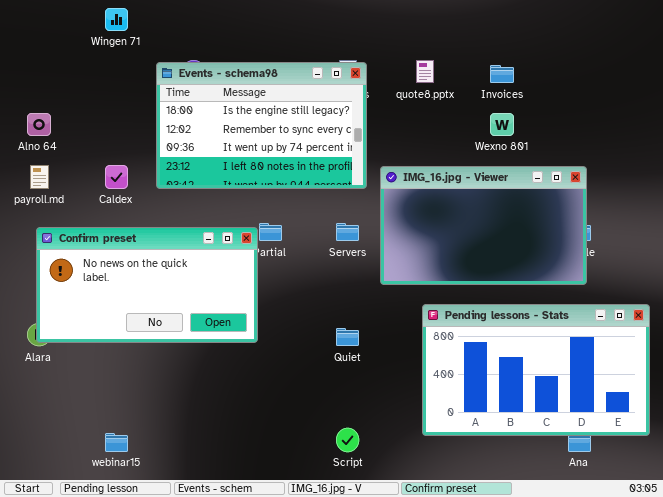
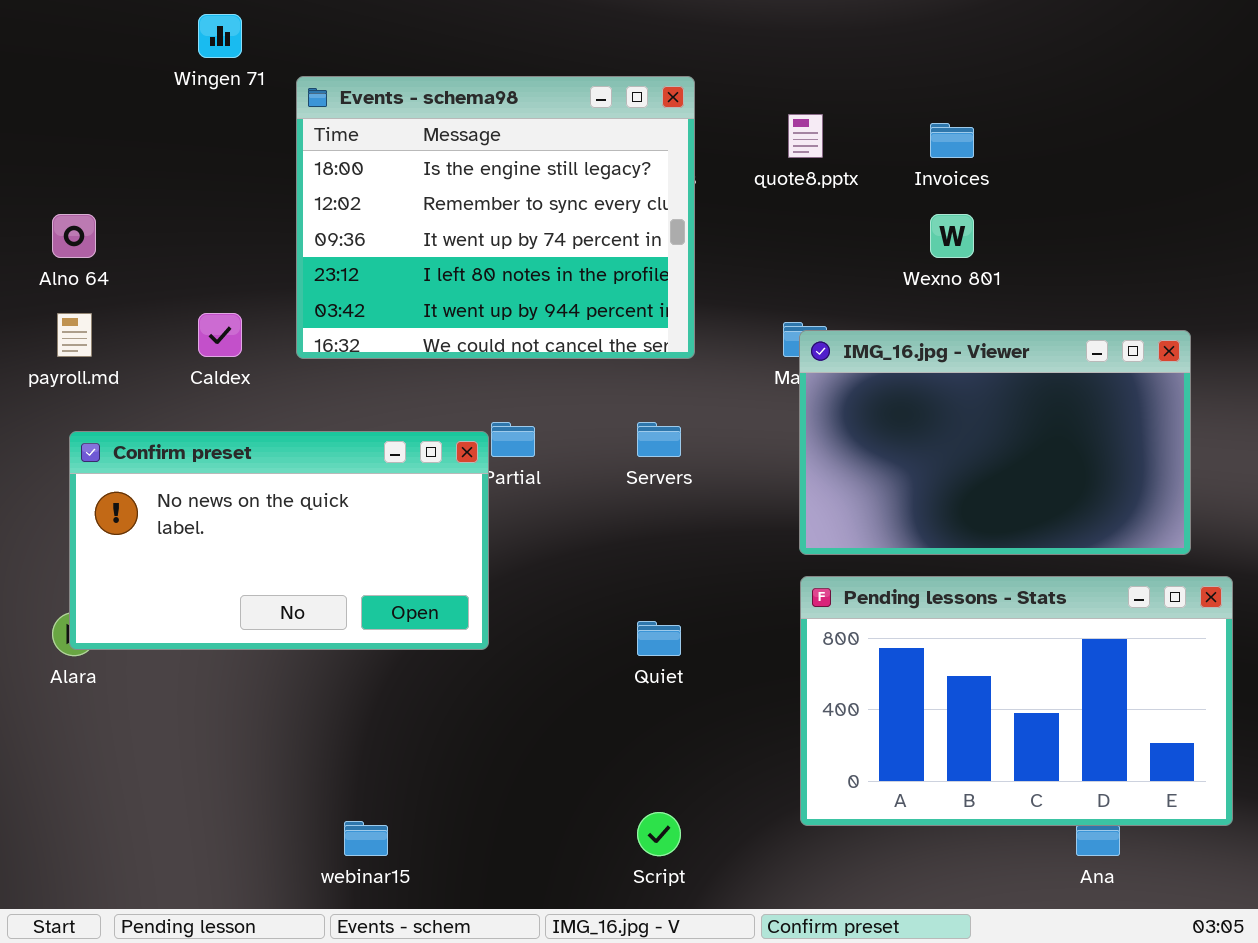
Events - schema98: [156,62,367,189] -> [296,76,695,359], resized
IMG_16.jpg - Viewer: [380,166,587,285] -> [799,330,1191,555], moved
webinar15: [105,433,128,452] -> [344,821,388,856], moved

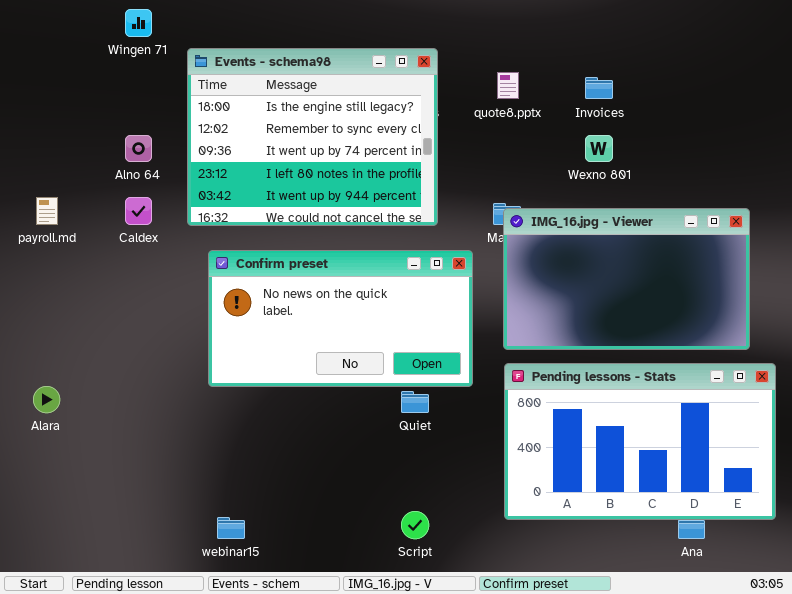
Alno 64: [52,214,96,258] -> [125,135,152,162], moved
Confirm preset: [69,431,489,650] -> [208,250,473,387], moved

